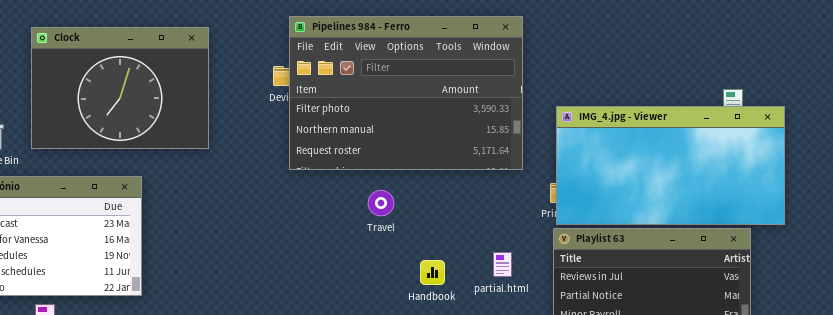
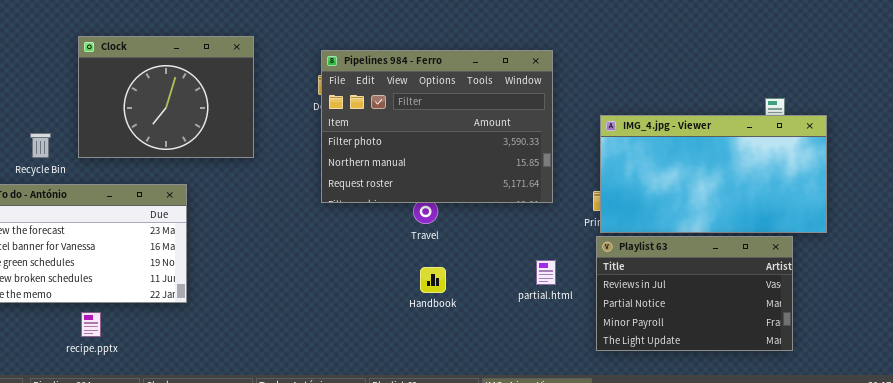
Pipelines 984 - Ferro: [289,16,523,170] -> [321,50,553,203], moved
Handbook: [420,260,445,285] -> [420,267,446,293], moved

